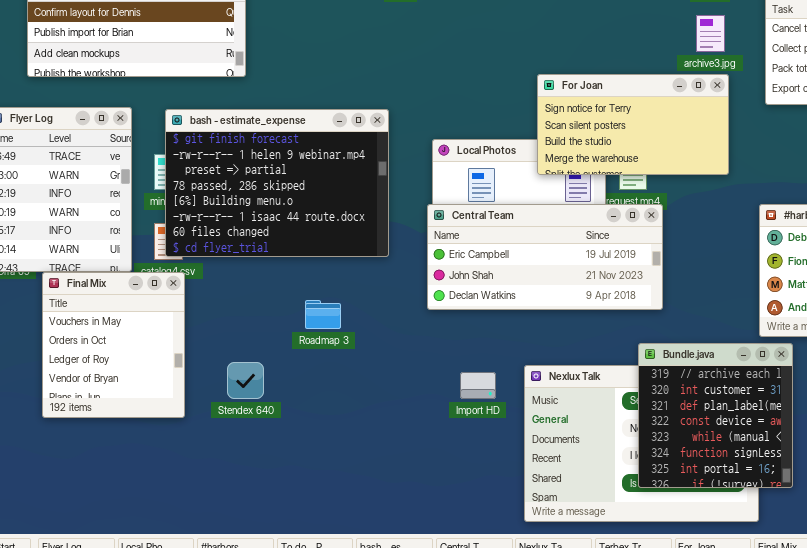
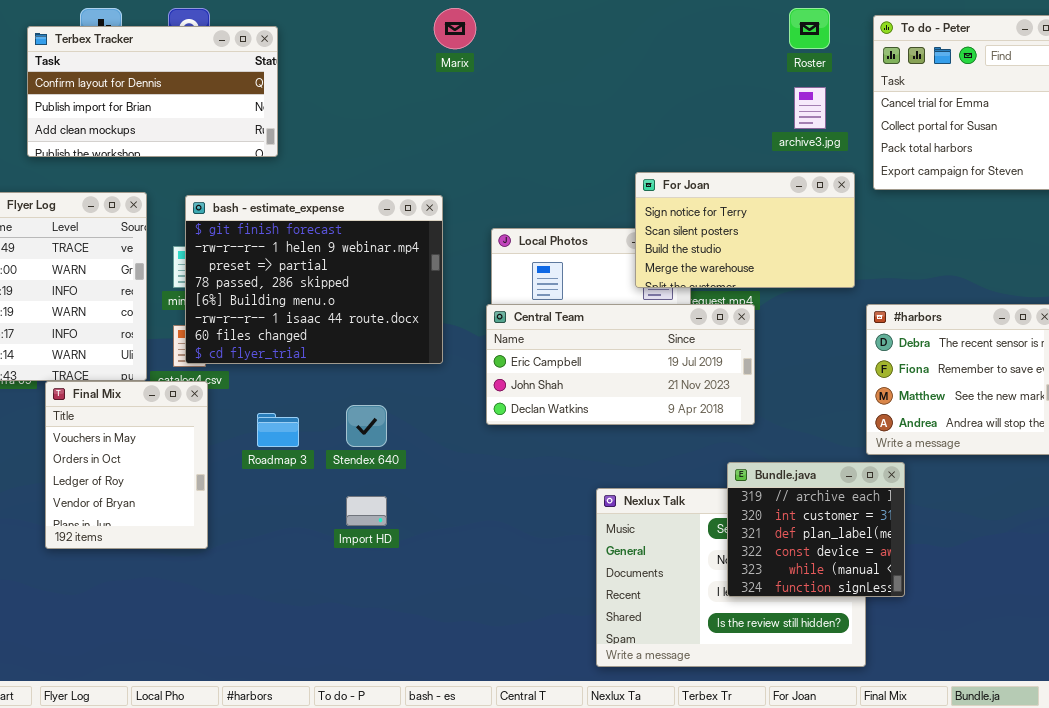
For Joan: [537,74,729,175] -> [635,172,855,288], moved
Roadmap 3: [305,300,341,329] -> [257,413,299,447], moved
Bundle.java: [638,343,793,488] -> [727,462,905,597], resized
Stendex 640: [227,362,264,399] -> [346,405,387,447], moved
Import HD: [460,372,496,399] -> [346,496,387,526], moved

